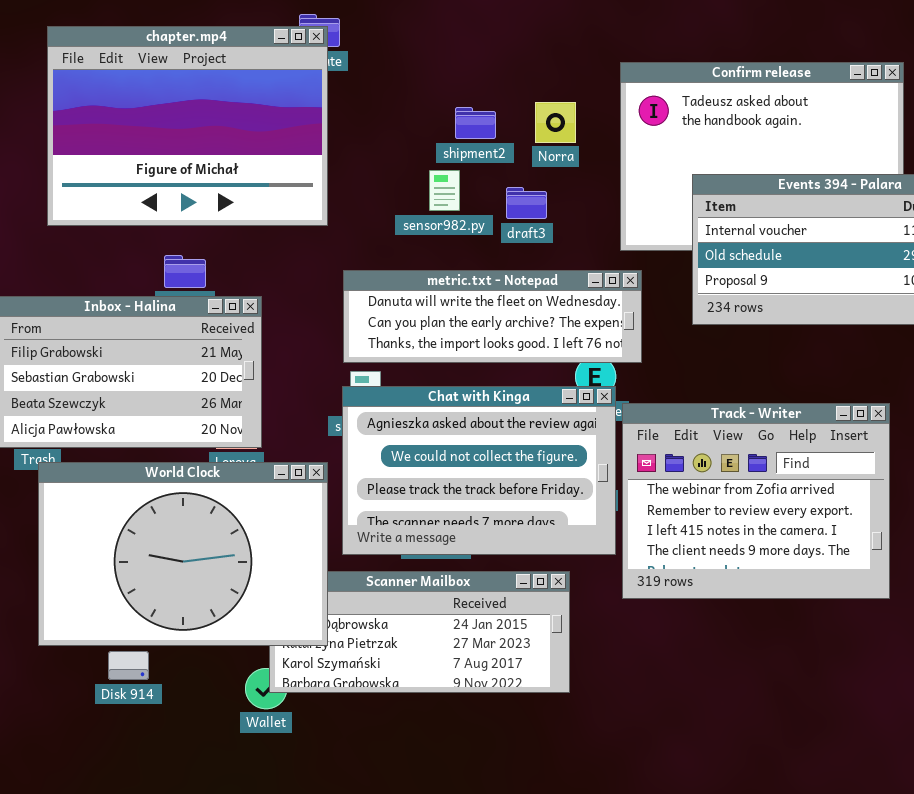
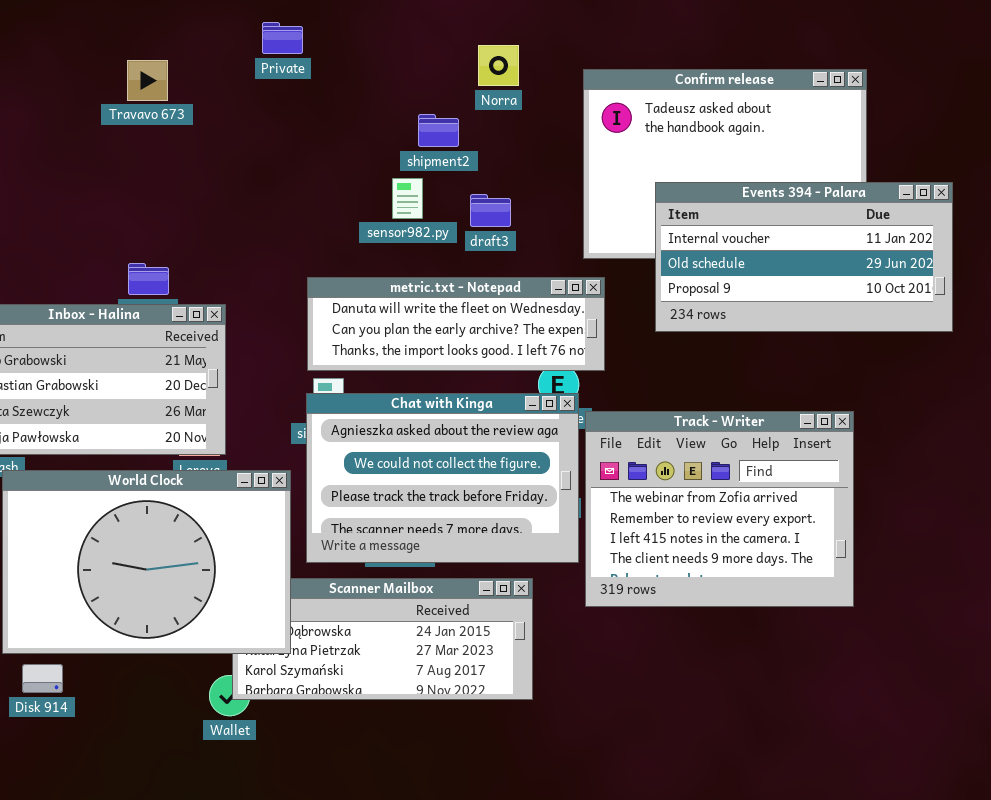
chapter.mp4: [47,26,328,226] -> none, closed
Norra: [535,102,576,143] -> [478,45,519,86], moved
Disk 914: [108,651,149,680] -> [22,664,63,693], moved

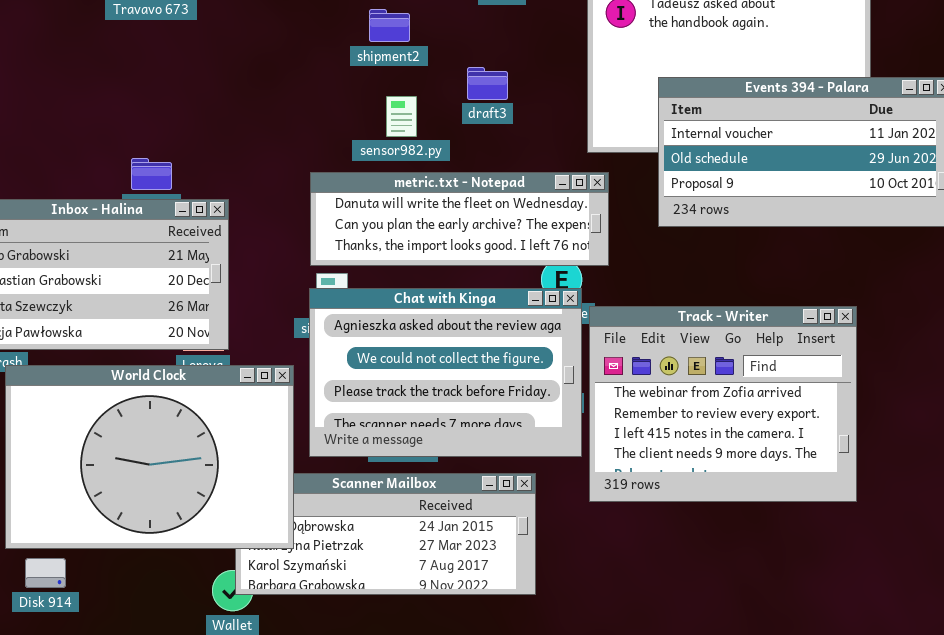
shipment2: [418,114,459,147] -> [369,9,410,42], moved
sensor982.py: [392,178,423,219] -> [386,96,417,137], moved
draft3: [470,194,511,227] -> [467,67,508,100], moved

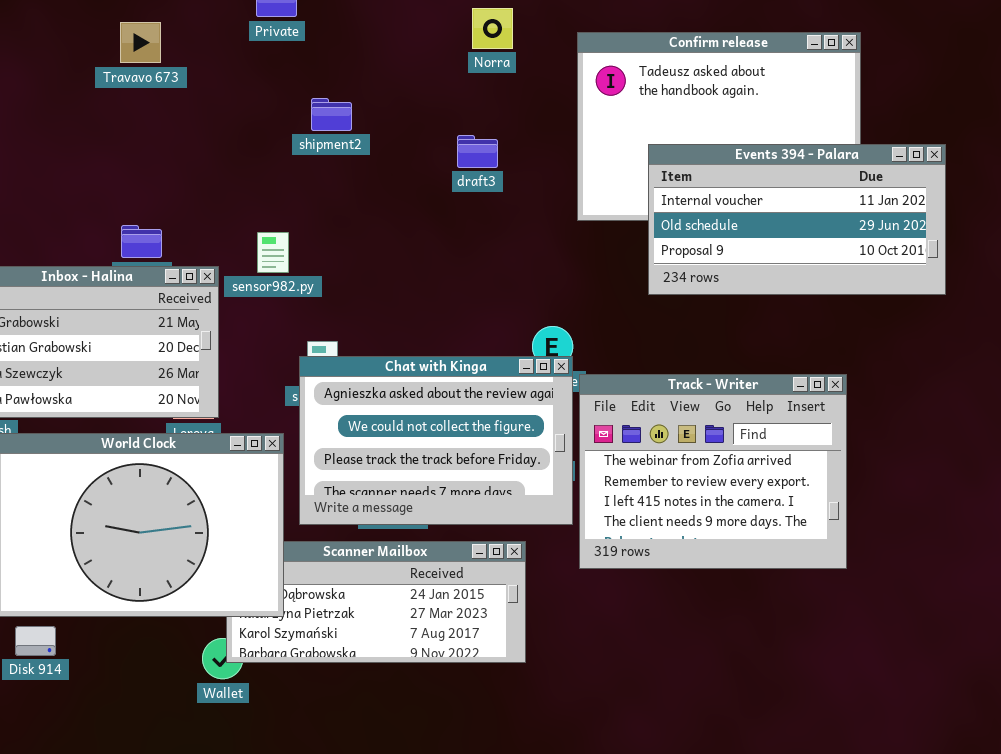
shipment2: [369,9,410,42] -> [311,98,352,131], moved
sensor982.py: [386,96,417,137] -> [257,232,289,273], moved
metric.txt - Notepad: [310,172,609,266] -> none, closed

